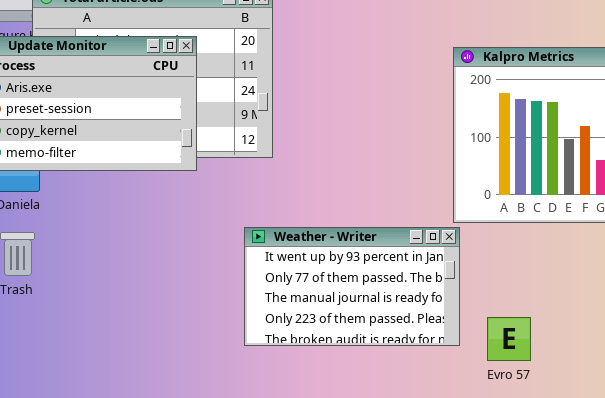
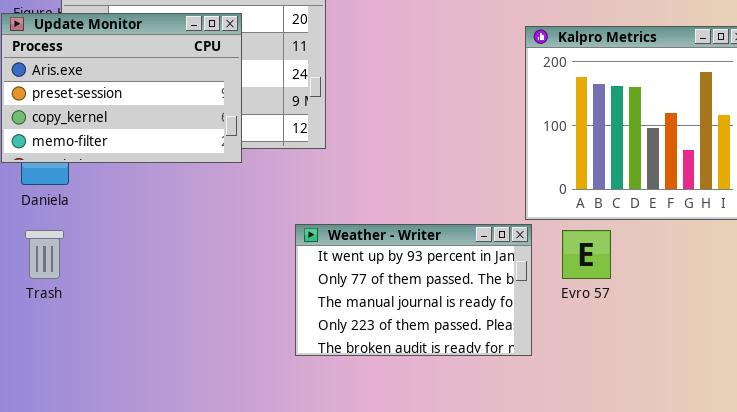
Evro 57: [487,317,531,361] -> [562,230,611,279], moved

